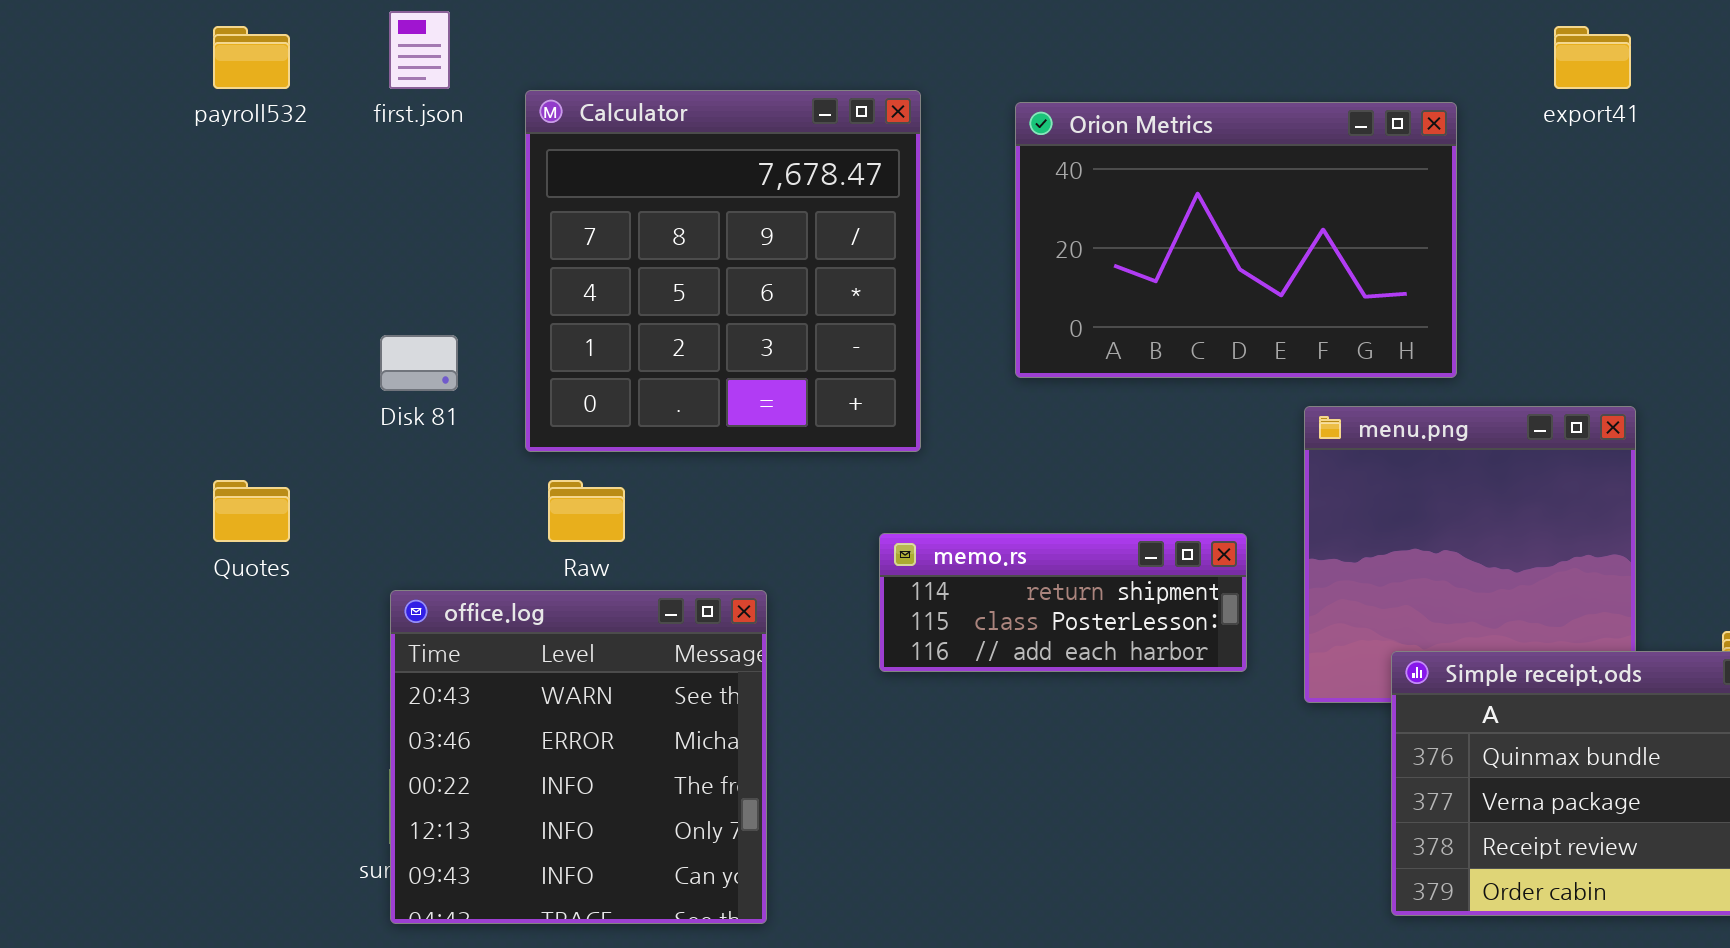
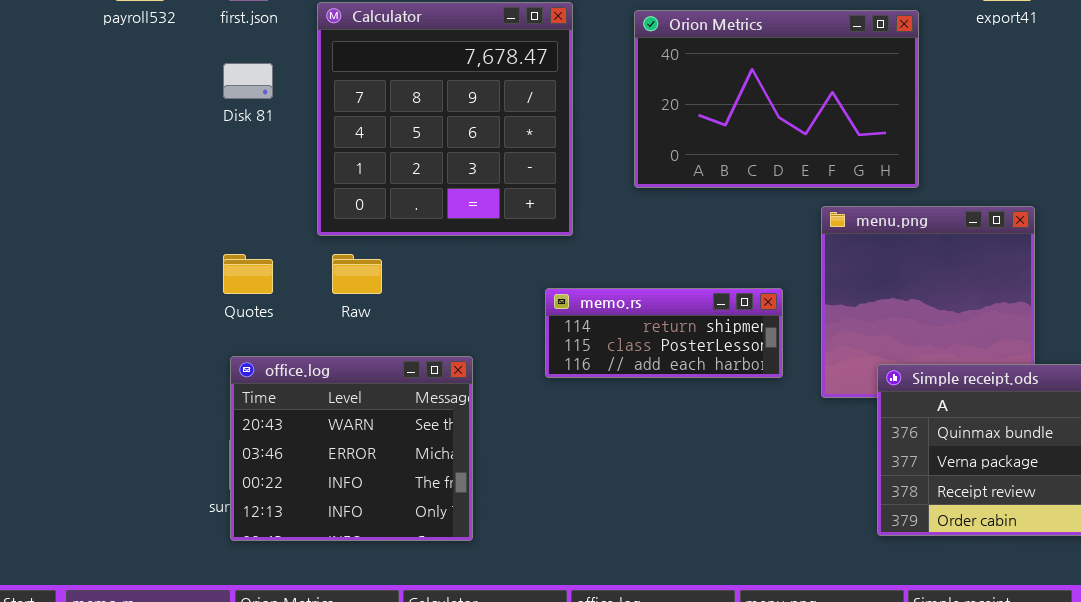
Disk 81: [380,335,458,391] -> [223,63,273,99], moved
Quotes: [213,480,290,542] -> [223,254,273,294], moved
office.log: [390,590,767,924] -> [230,356,473,541], resized

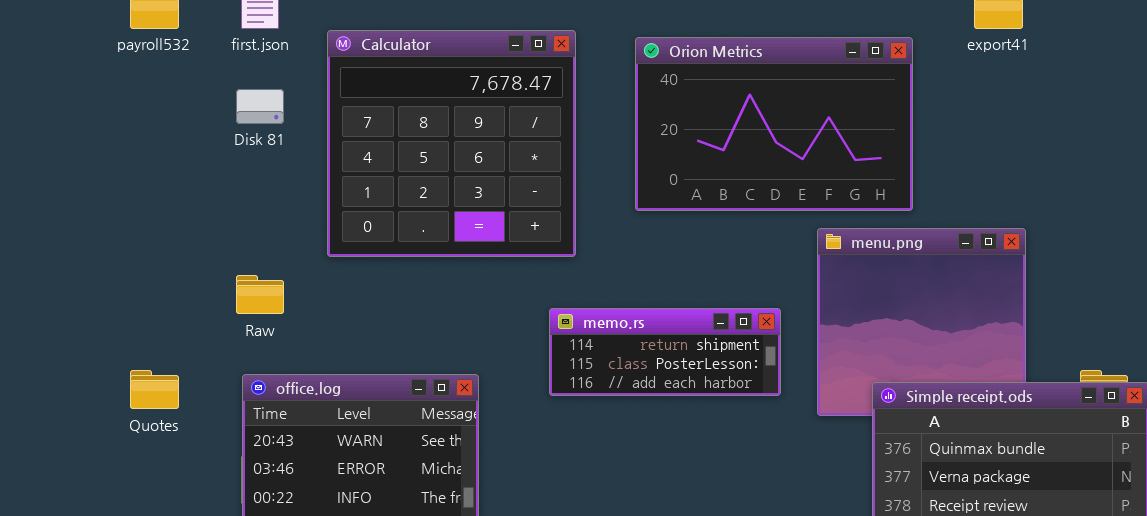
Quotes: [223,254,273,294] -> [130,370,179,409], moved
Raw: [332,254,382,294] -> [236,275,284,314], moved

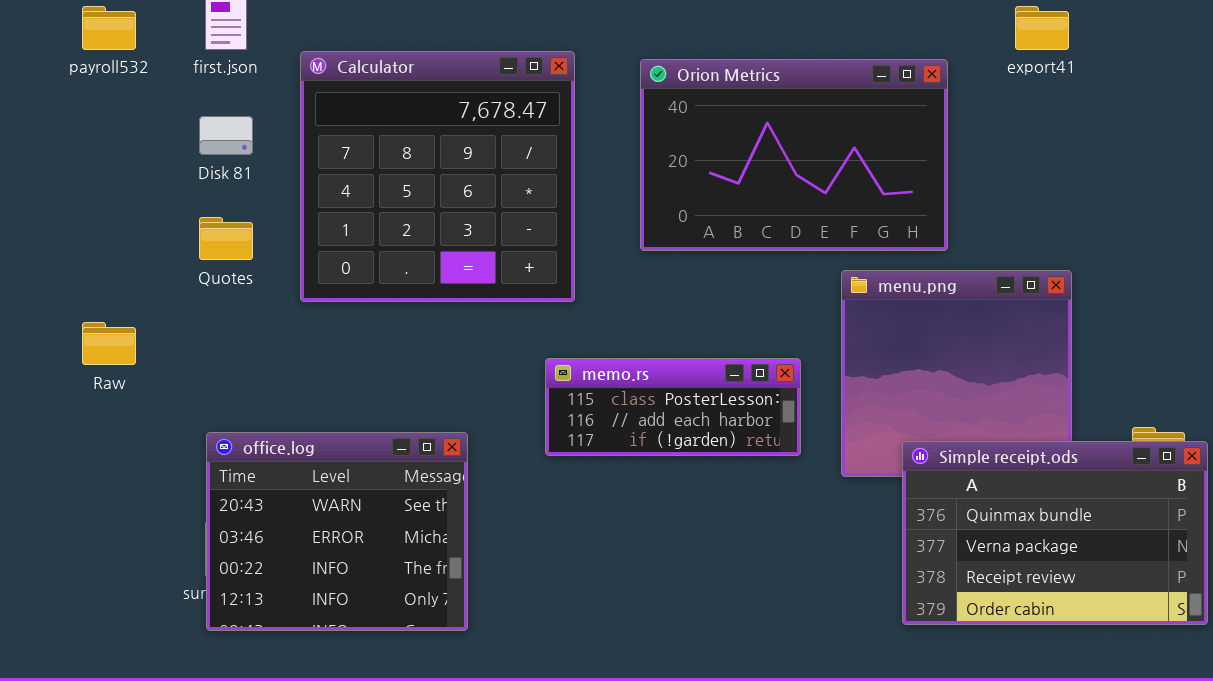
Raw: [236,275,284,314] -> [82,322,136,365], moved
memo.rs: [549,308,781,396] -> [545,358,801,456], scrolled down 1 row
Quotes: [130,370,179,409] -> [199,217,253,260], moved

